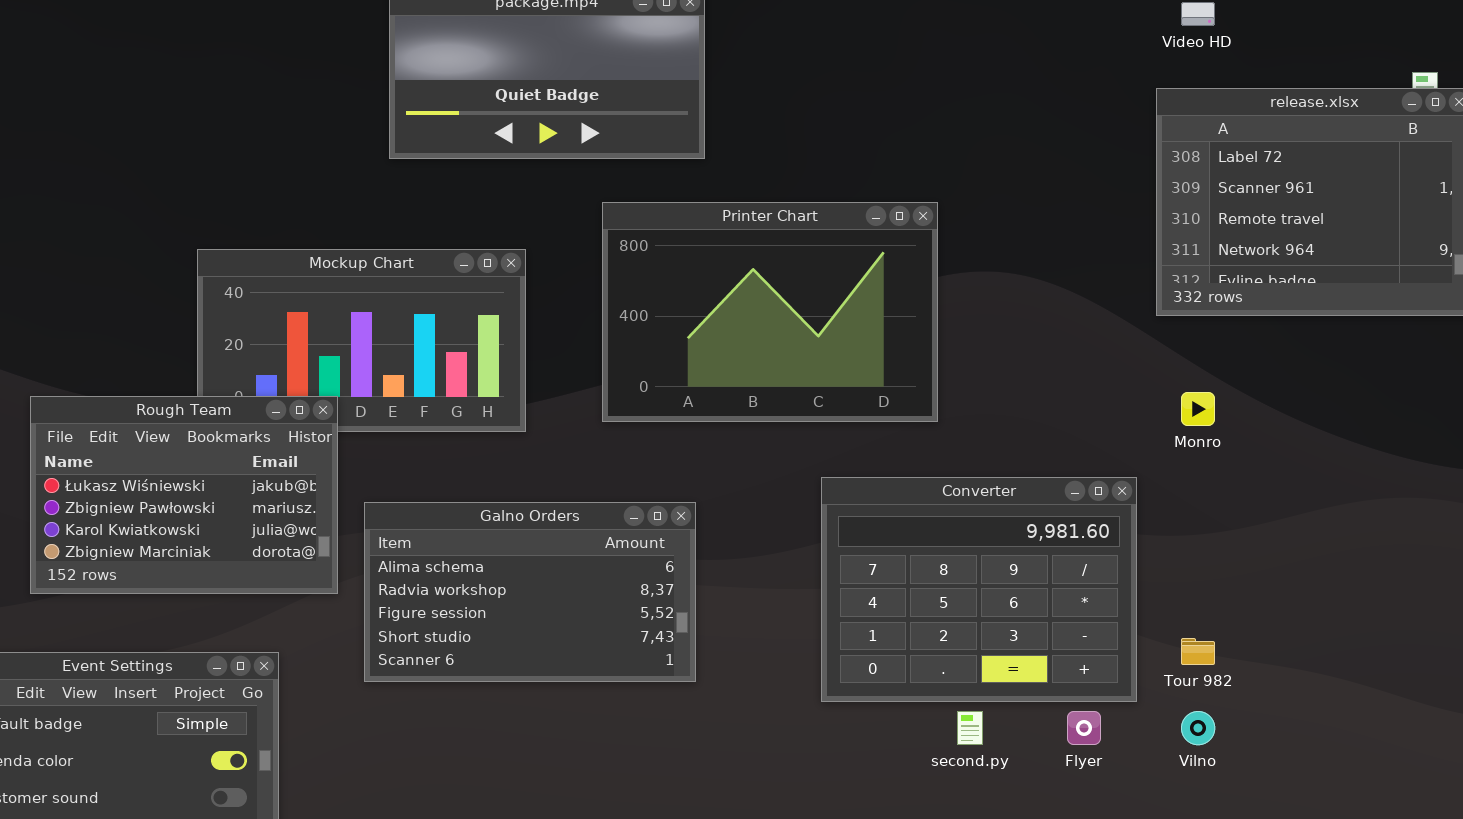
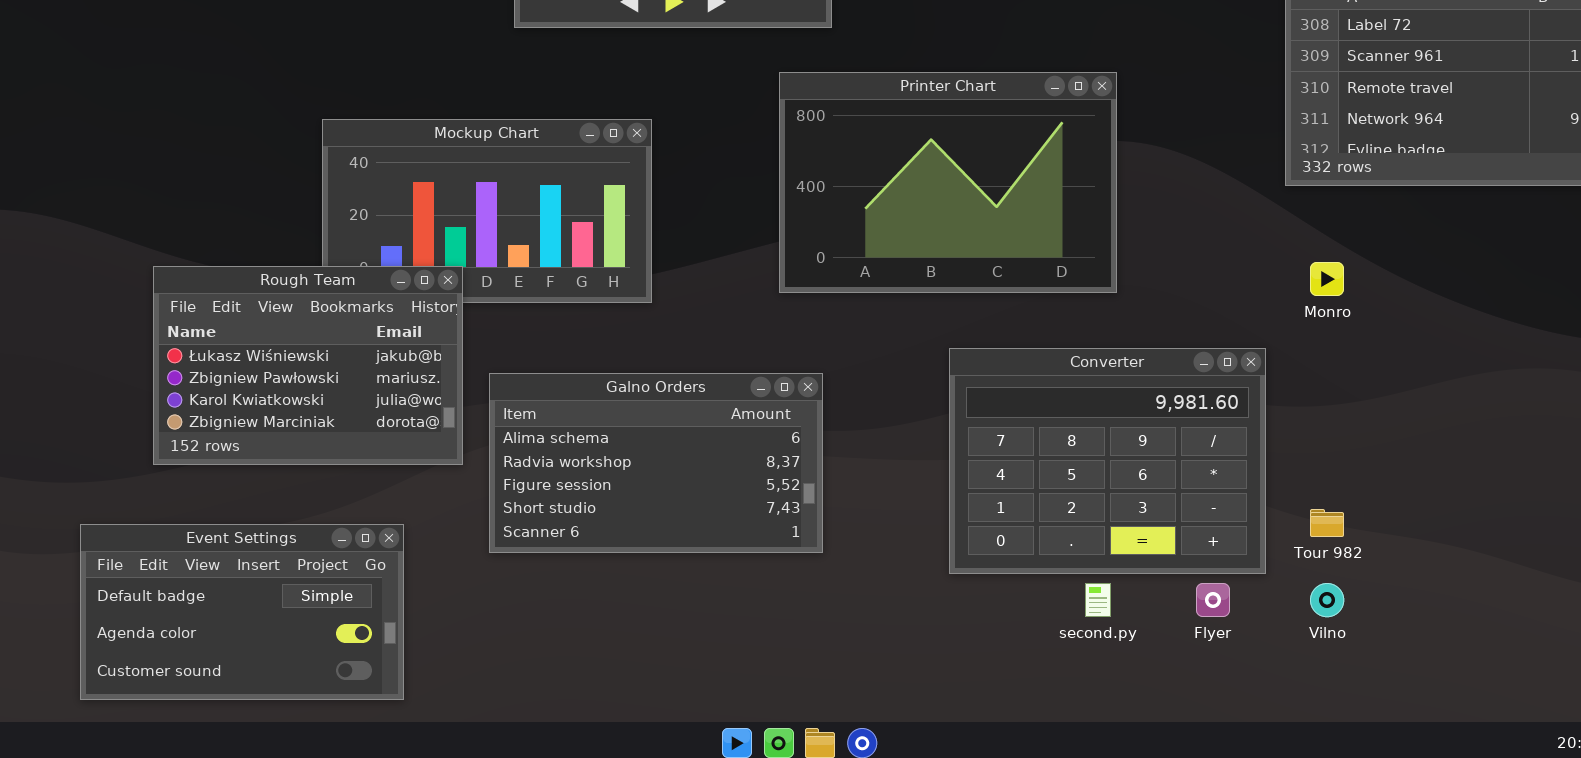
Printer Chart: [602,202,938,422] -> [779,72,1117,293], moved

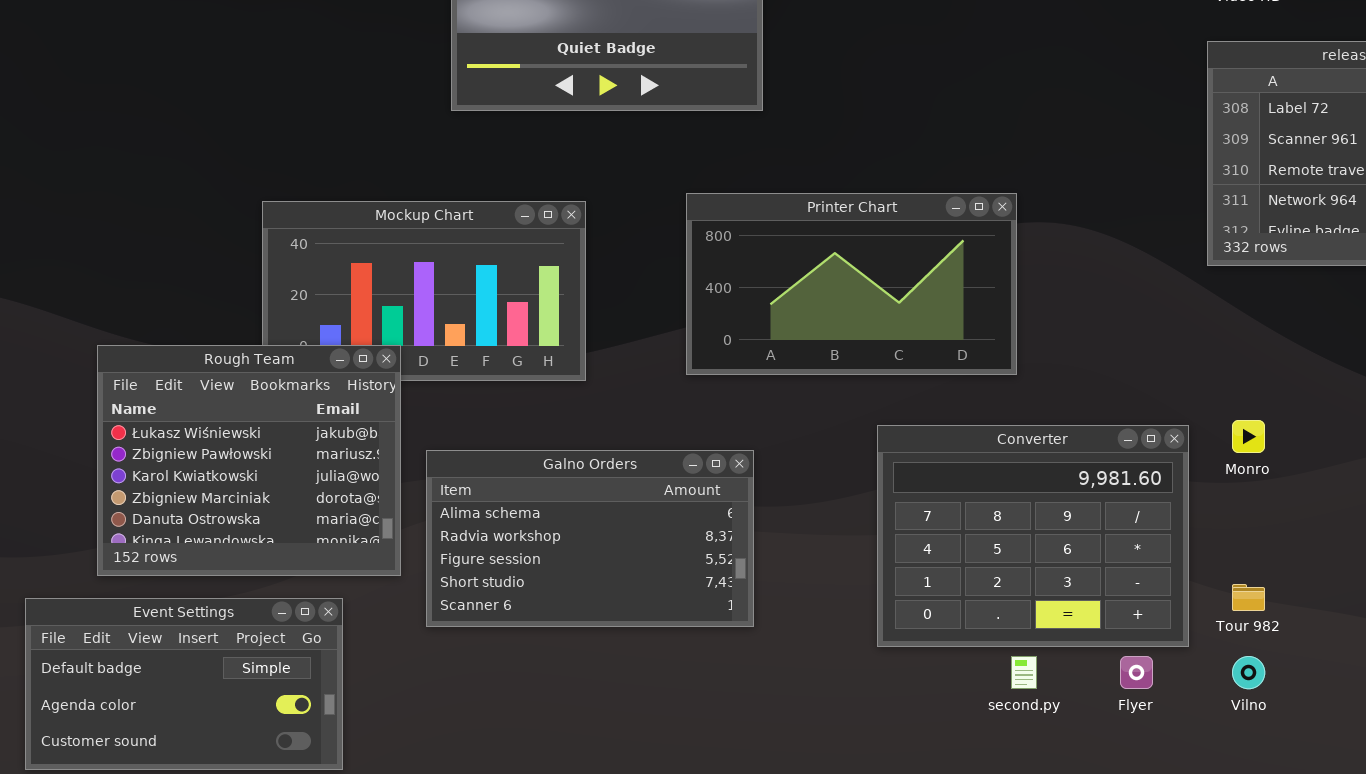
Printer Chart: [779,72,1117,293] -> [686,193,1017,375], moved, resized
Monro: [1310,262,1344,296] -> [1232,420,1265,453], moved
Rough Team: [153,266,463,465] -> [97,345,401,576], resized

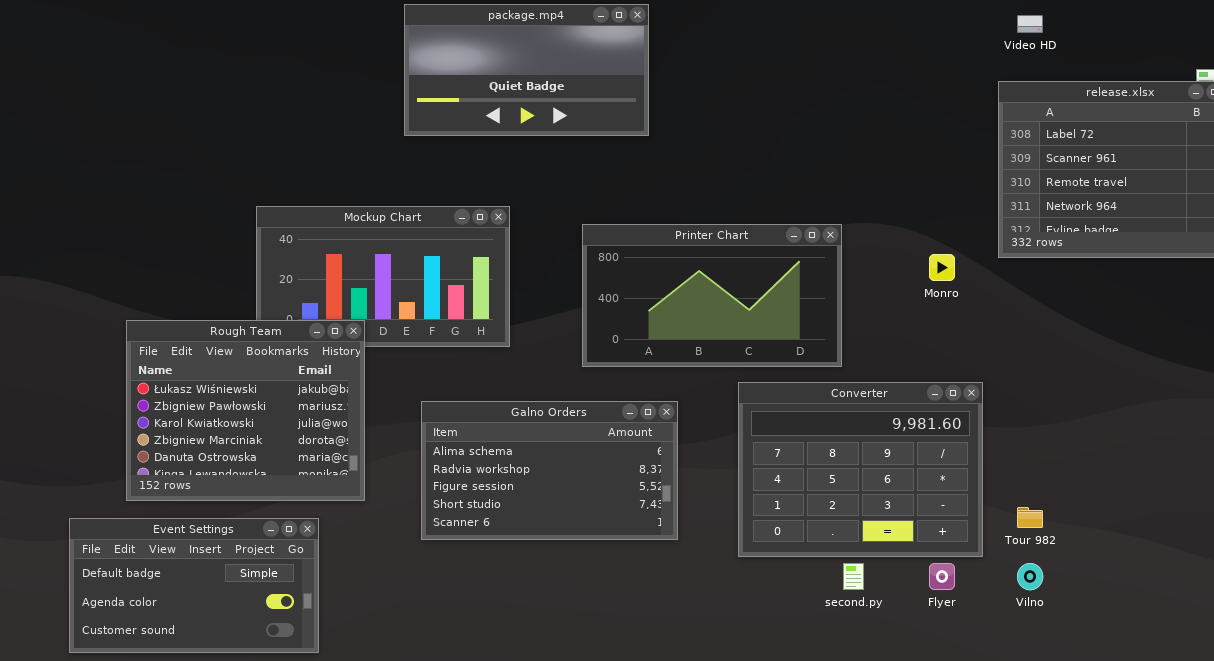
Printer Chart: [686,193,1017,375] -> [582,224,842,367], moved
Monro: [1232,420,1265,453] -> [929,254,955,281], moved
Galno Orders: [426,450,754,627] -> [421,401,678,540], moved

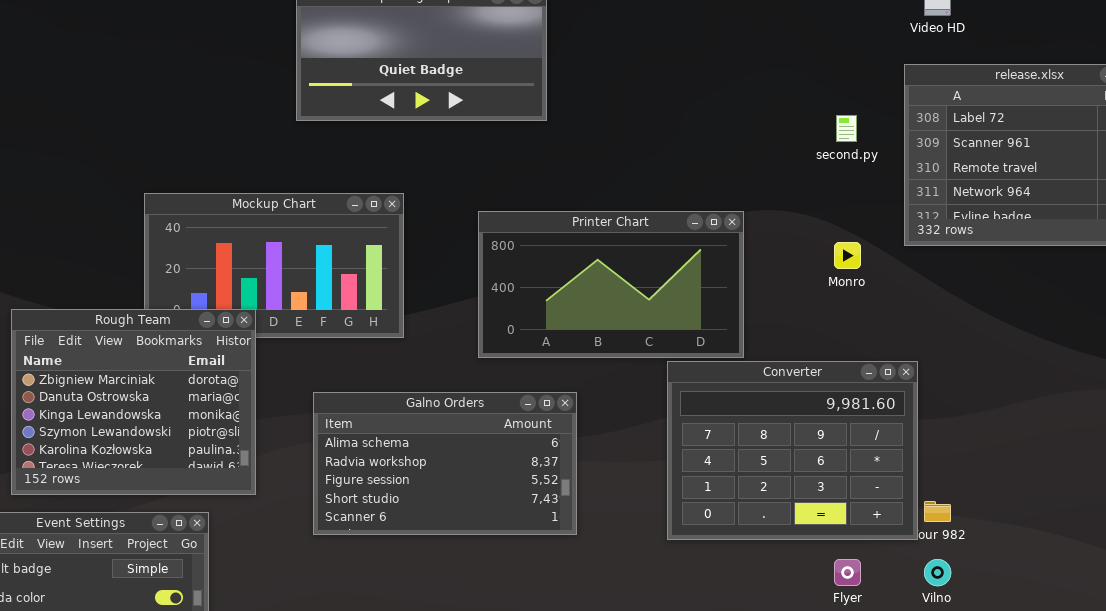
Rough Team: [126,320,365,501] -> [11,309,256,495], scrolled down 3 rows
Converter: [738,382,983,557] -> [667,361,918,540], moved
second.py: [843,563,864,590] -> [836,115,857,142], moved

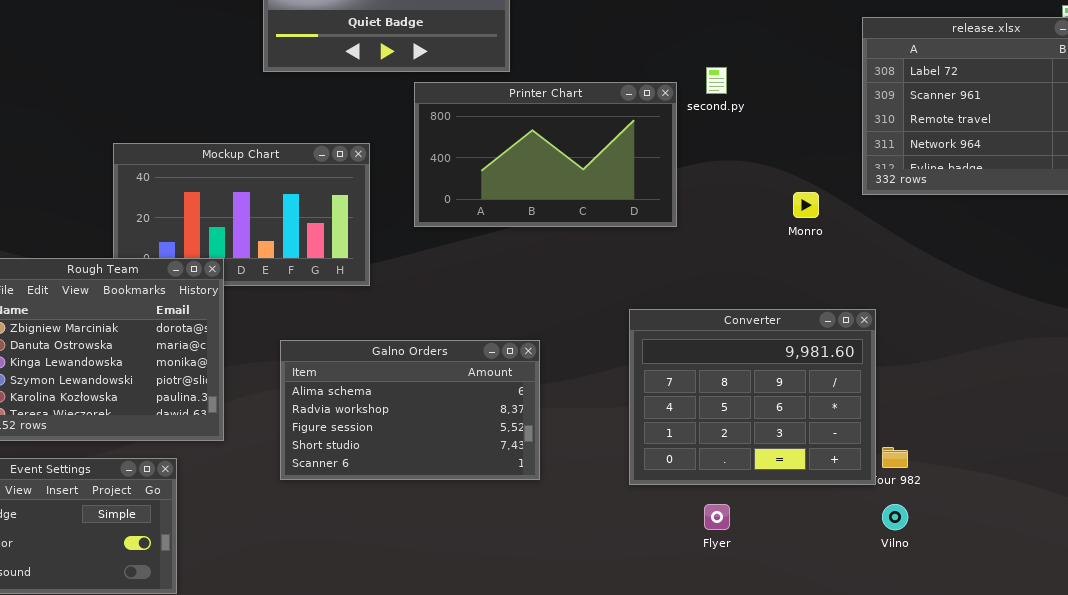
second.py: [836,115,857,142] -> [706,67,727,94], moved
Printer Chart: [478,211,744,358] -> [414,82,677,227], moved
Flyer: [834,559,861,586] -> [704,504,730,530], moved

